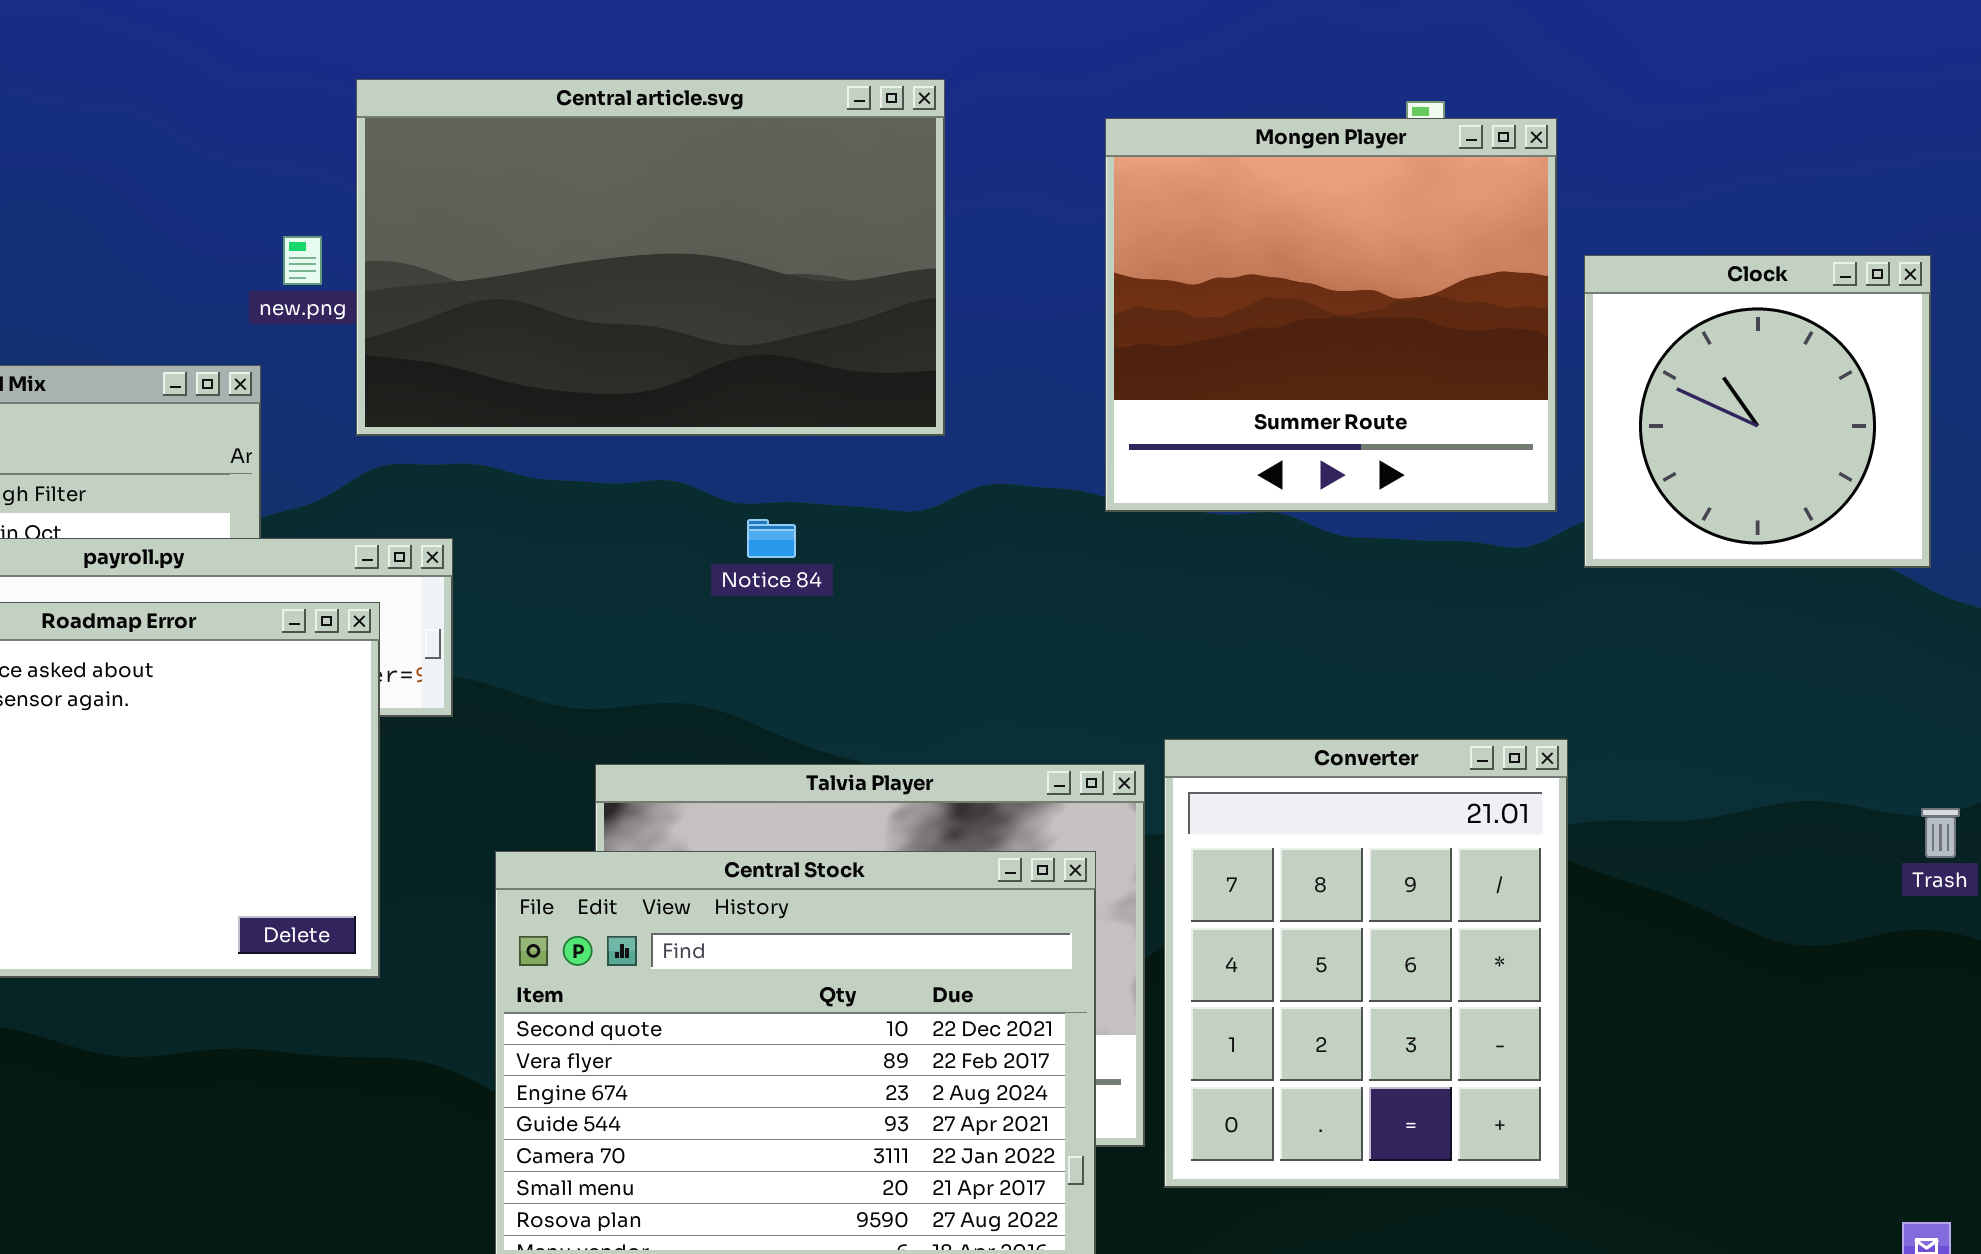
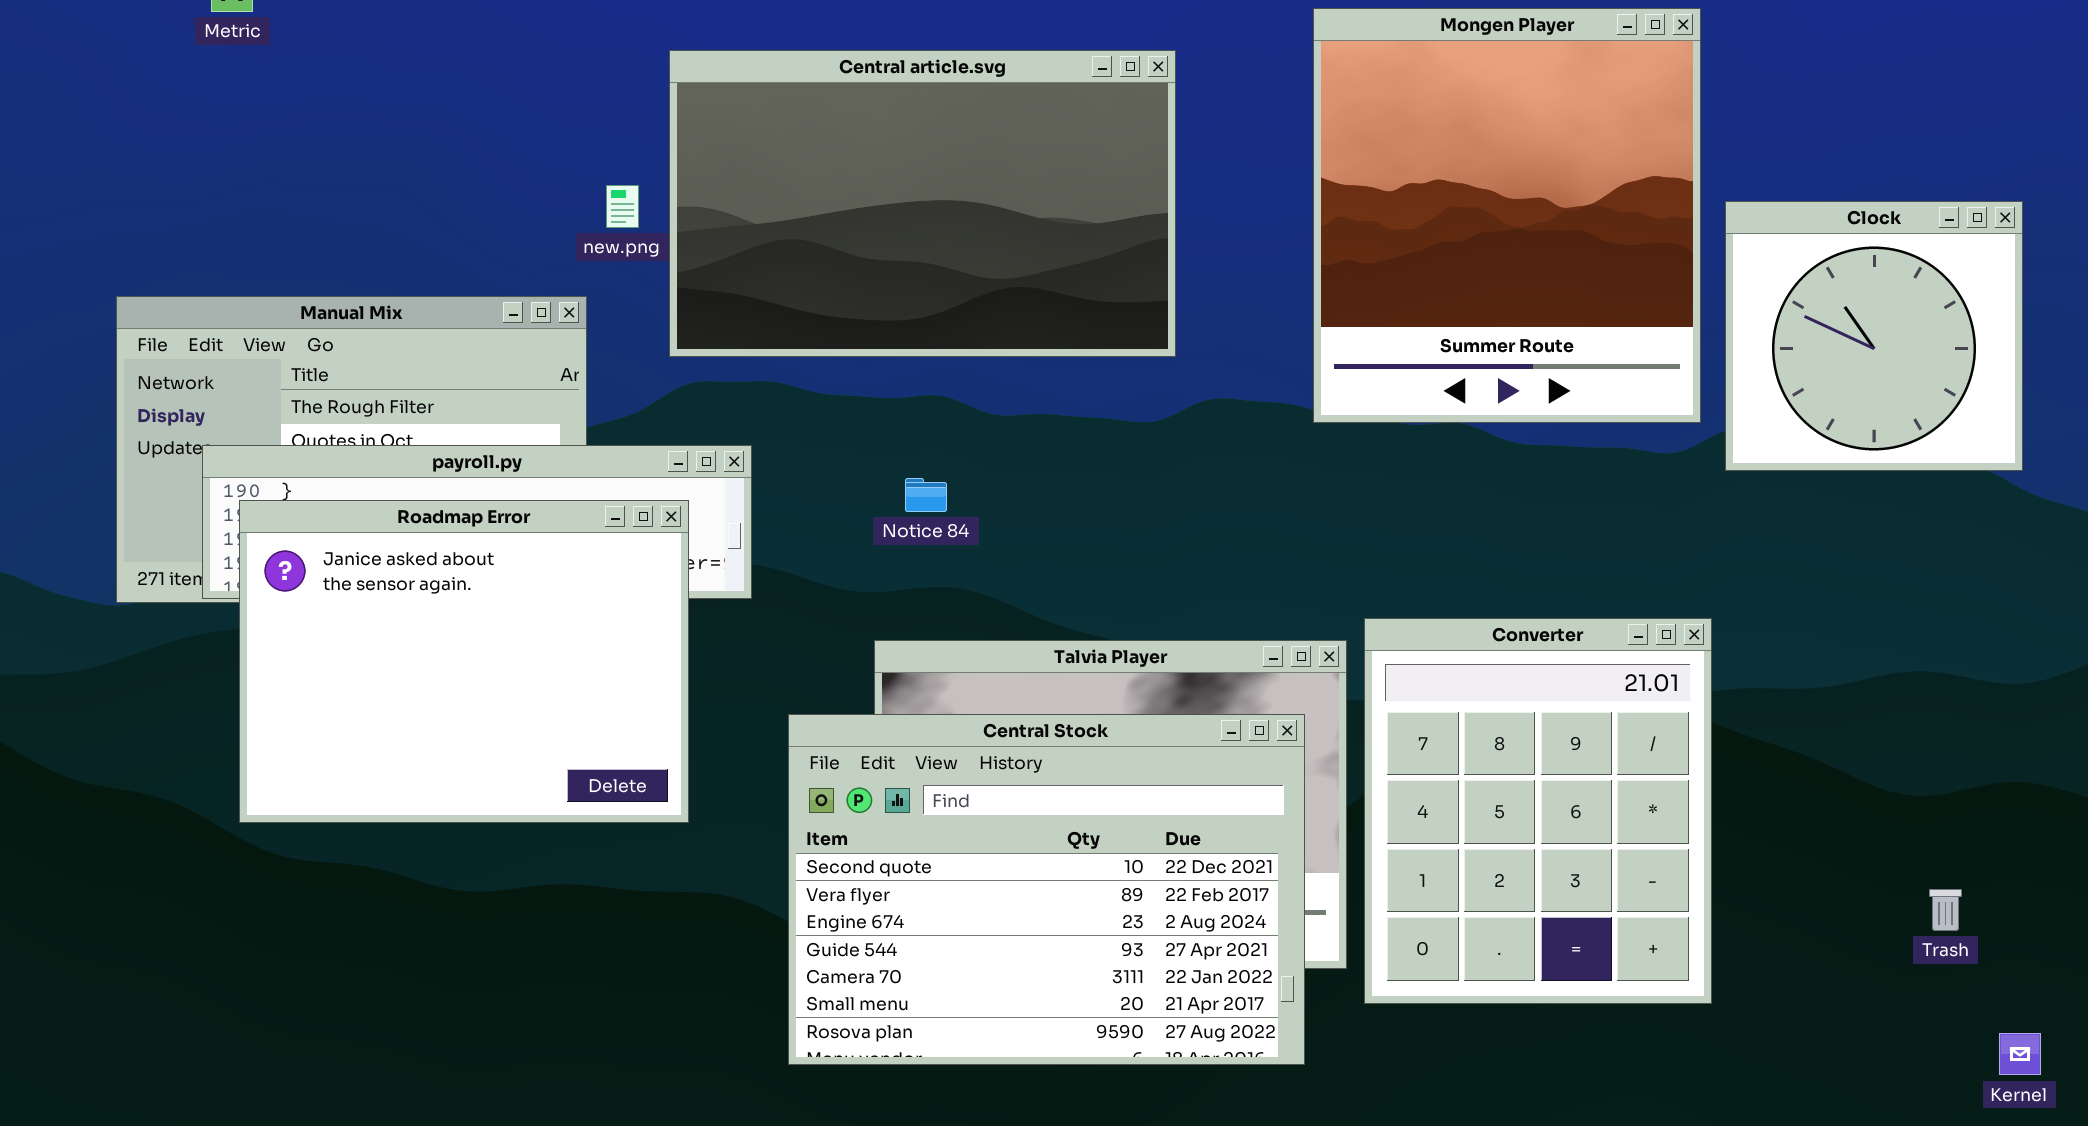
Mongen Player: [1105,118,1557,512] -> [1313,8,1701,423], resized
Notice 84: [747,519,796,558] -> [905,478,947,512], moved
Trash: [1921,808,1960,858] -> [1929,889,1962,931], moved

